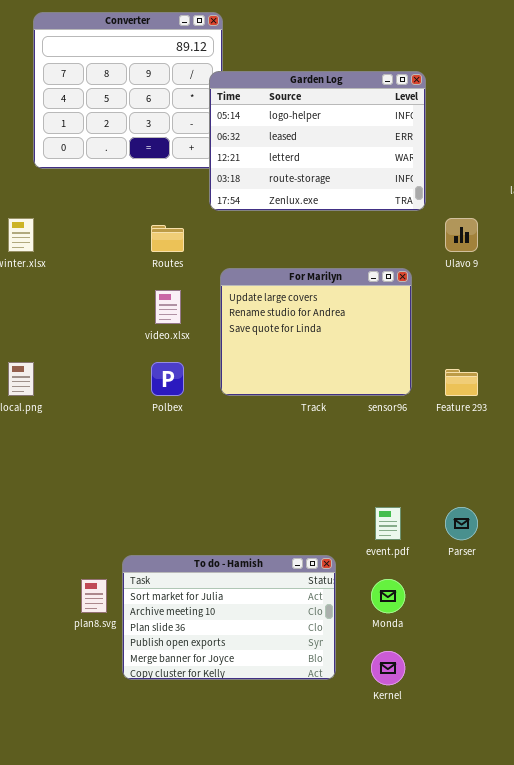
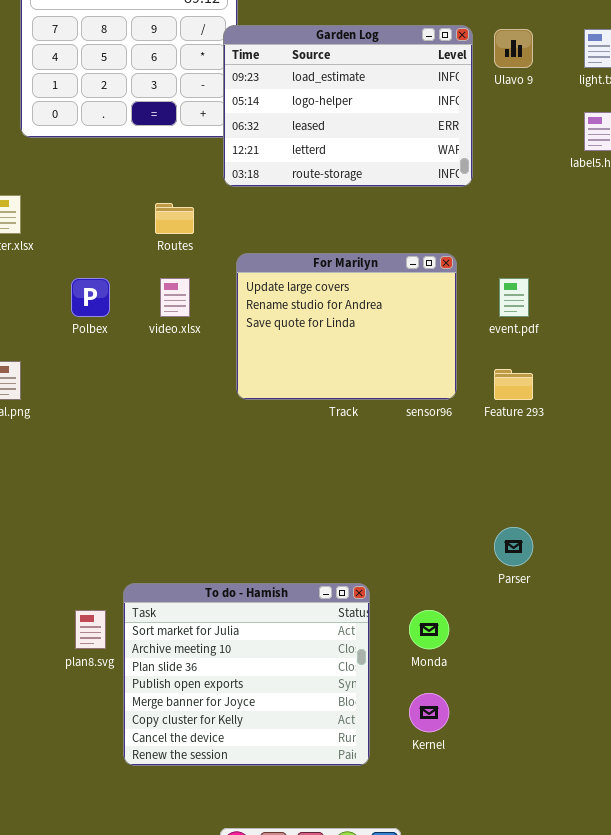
Garden Log: [209,71,426,211] -> [223,25,473,187], scrolled up 1 row
Ulavo 9: [445,218,478,252] -> [494,29,533,68], moved
Polbex: [151,362,184,396] -> [71,278,110,317], moved
event.pdf: [375,507,401,540] -> [499,278,529,317], moved
To do - Hamish: [122,555,336,680] -> [123,583,370,766], resized

